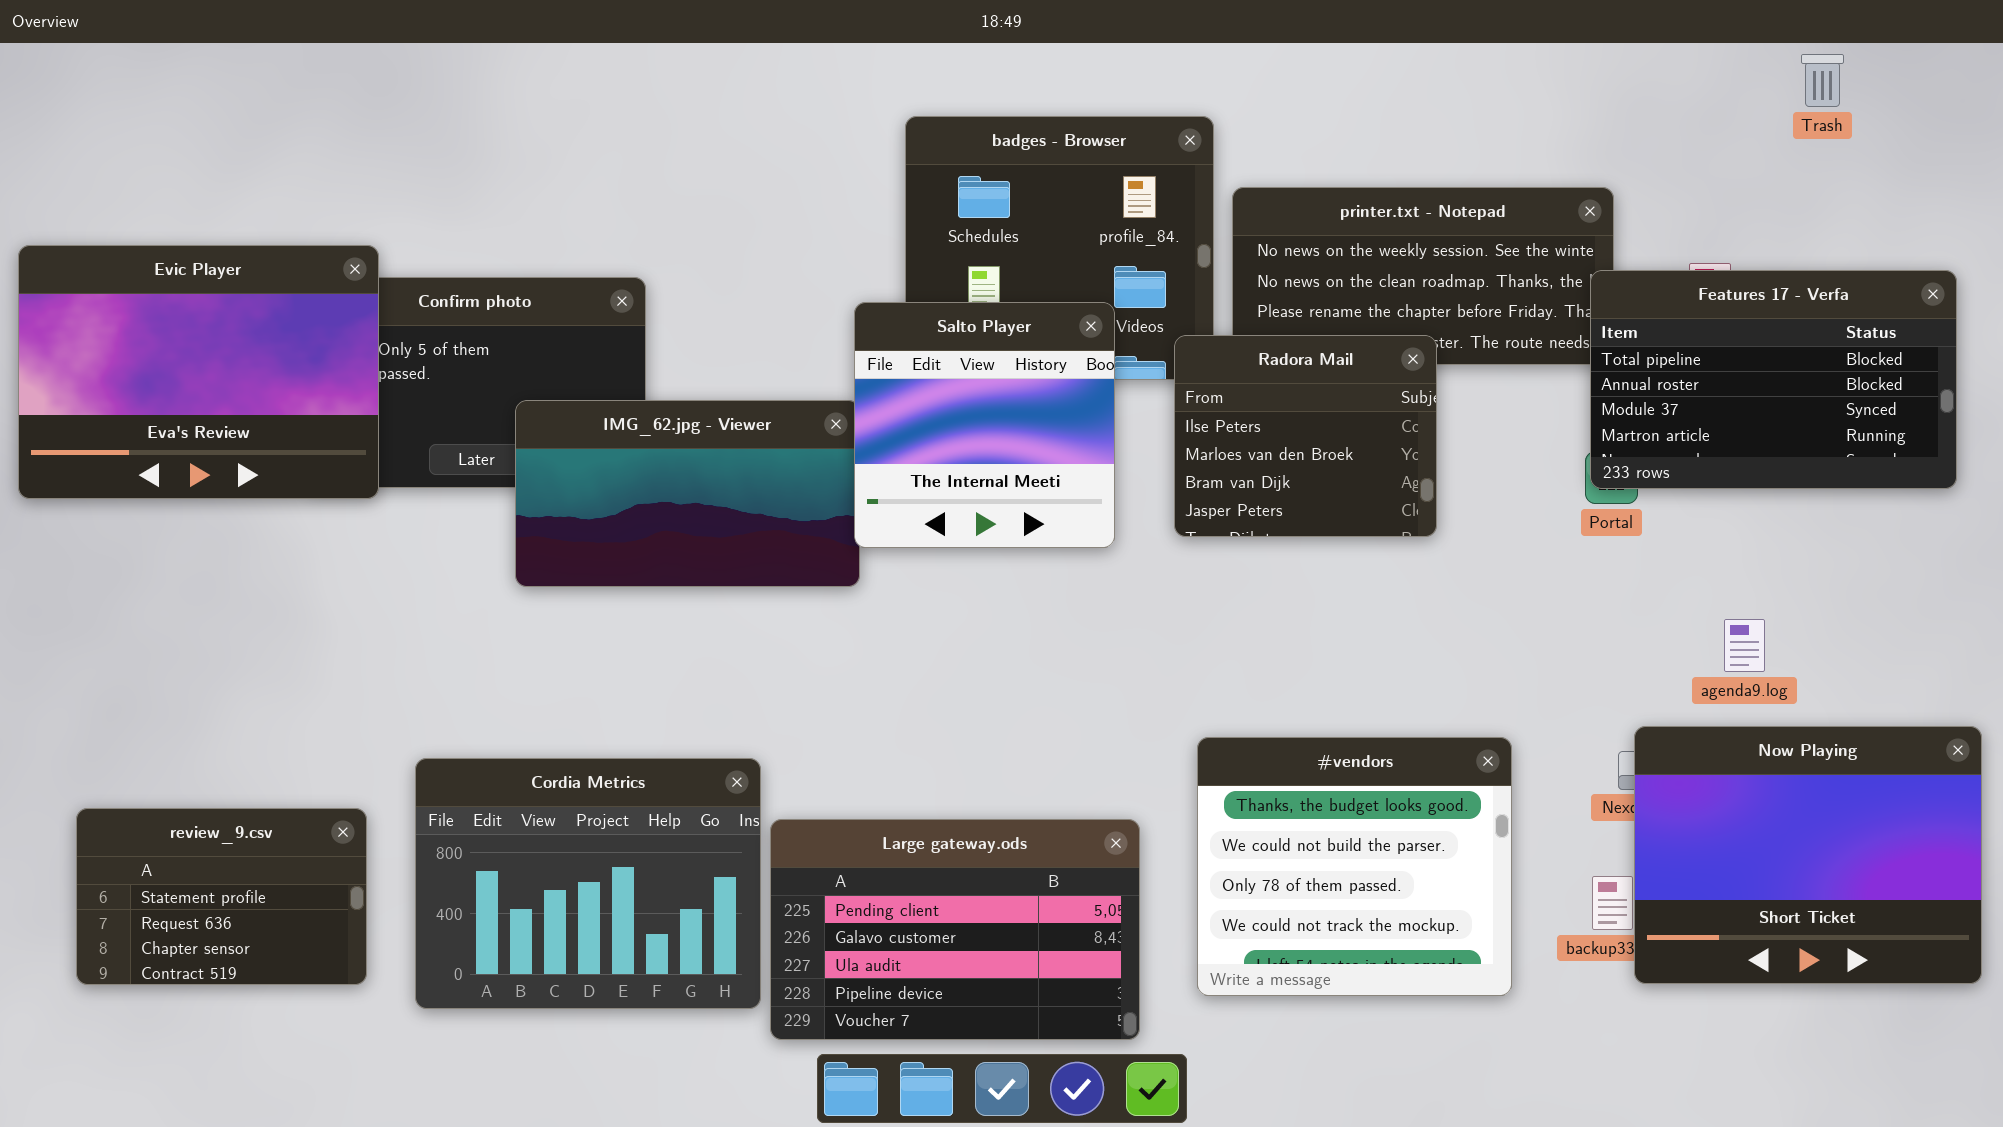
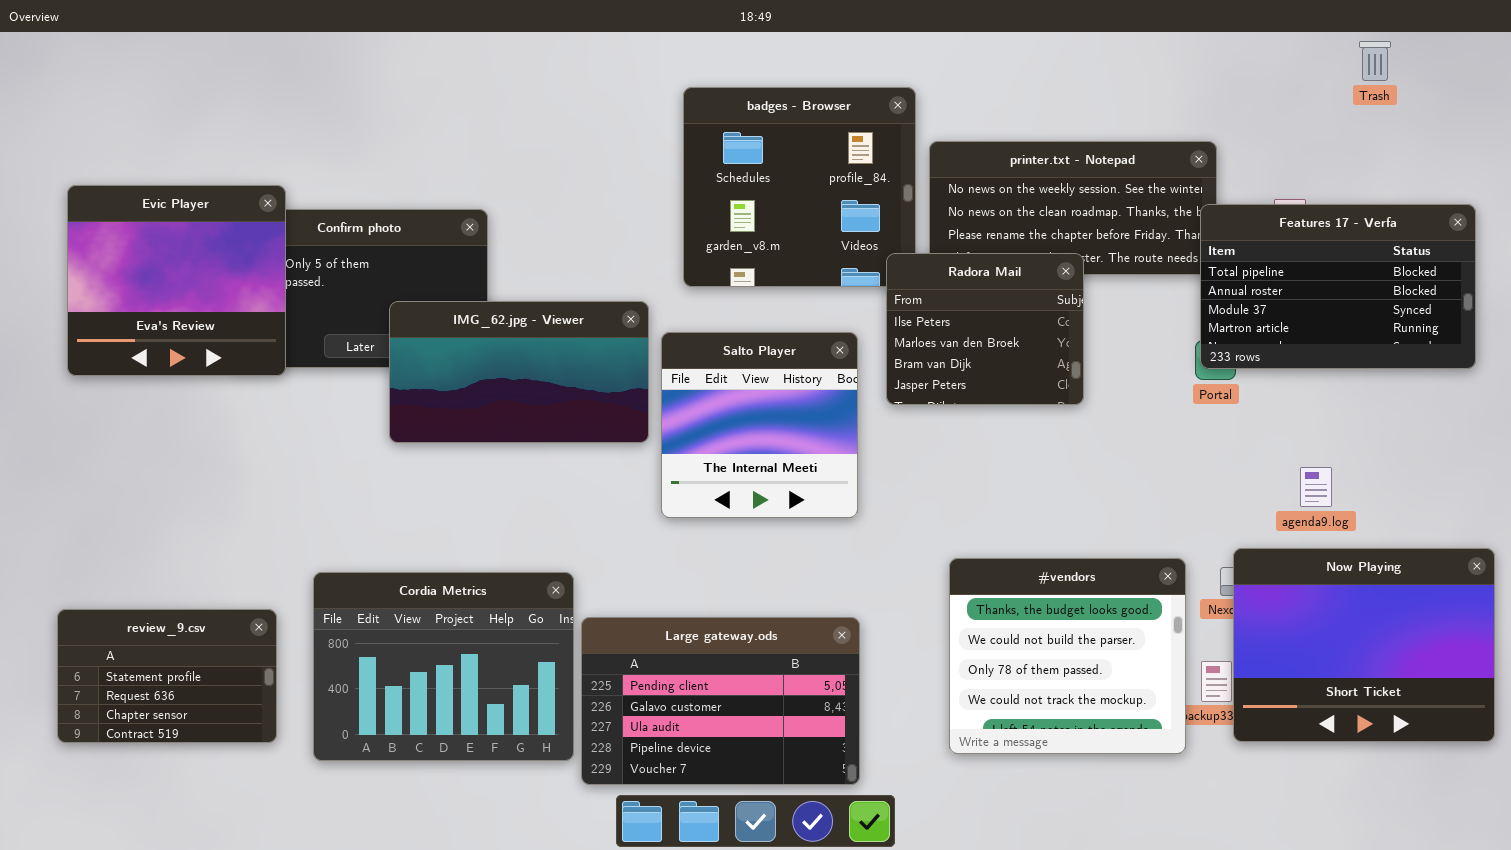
Evic Player: [18,245,379,499] -> [67,185,286,376], resized
Salto Player: [854,302,1115,548] -> [661,332,858,518], moved
#vendors: [1197,737,1512,996] -> [949,558,1186,754], moved

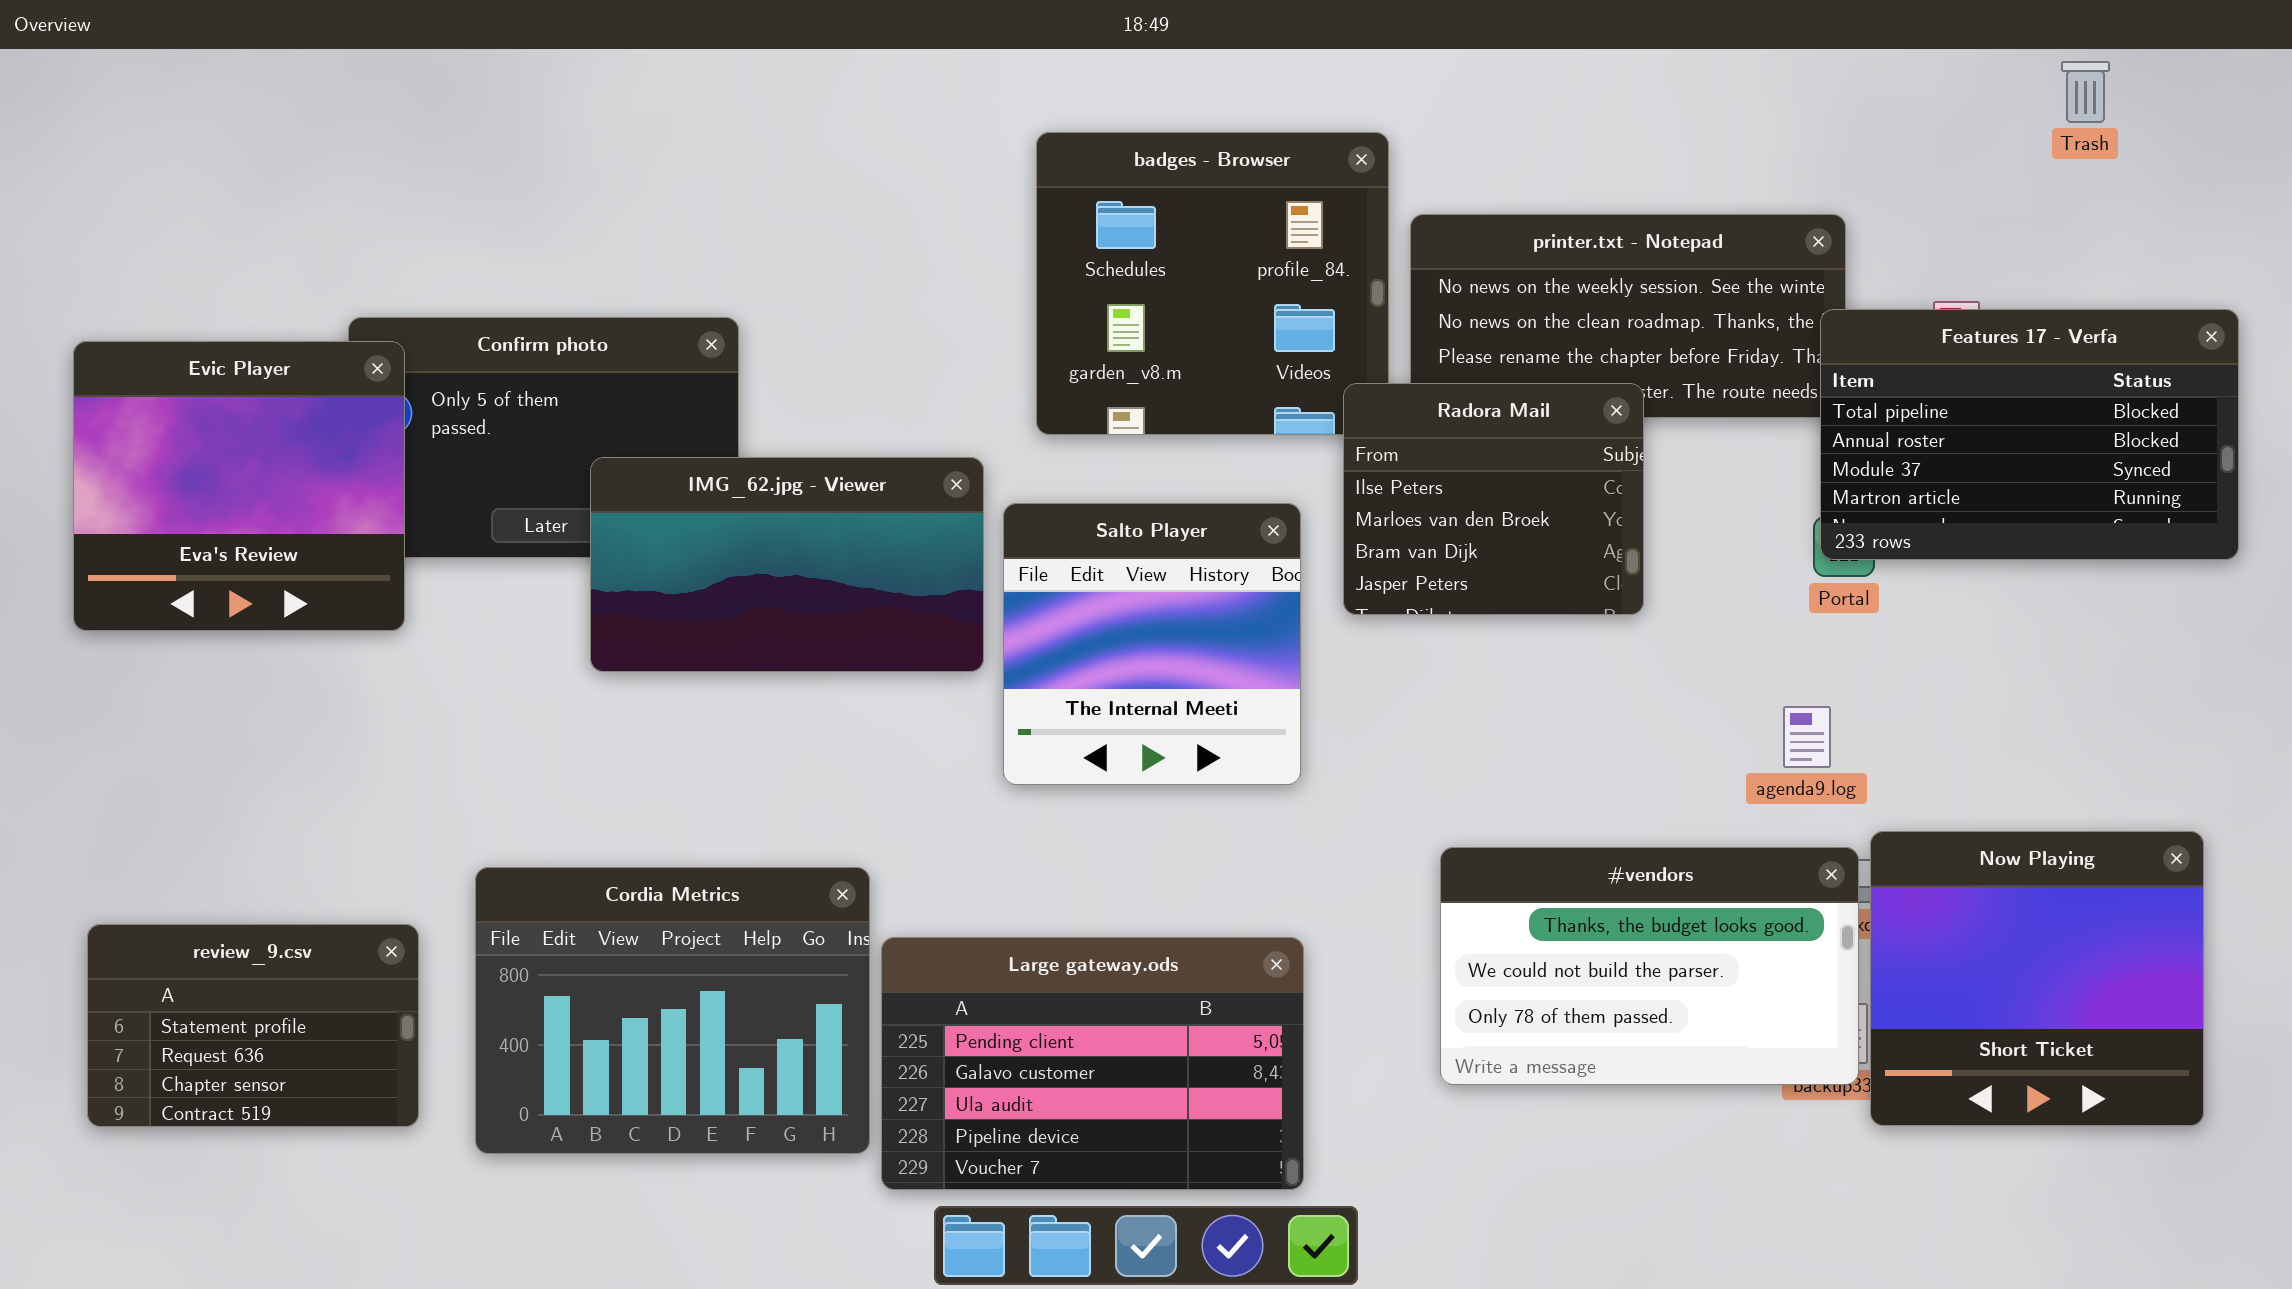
Evic Player: [67,185,286,376] -> [73,341,405,631], moved
agenda9.log: [1300,467,1332,507] -> [1783,706,1831,768], moved
Now Playing: [1233,548,1495,742] -> [1870,831,2204,1126], resized
#vendors: [949,558,1186,754] -> [1440,847,1859,1085], resized

